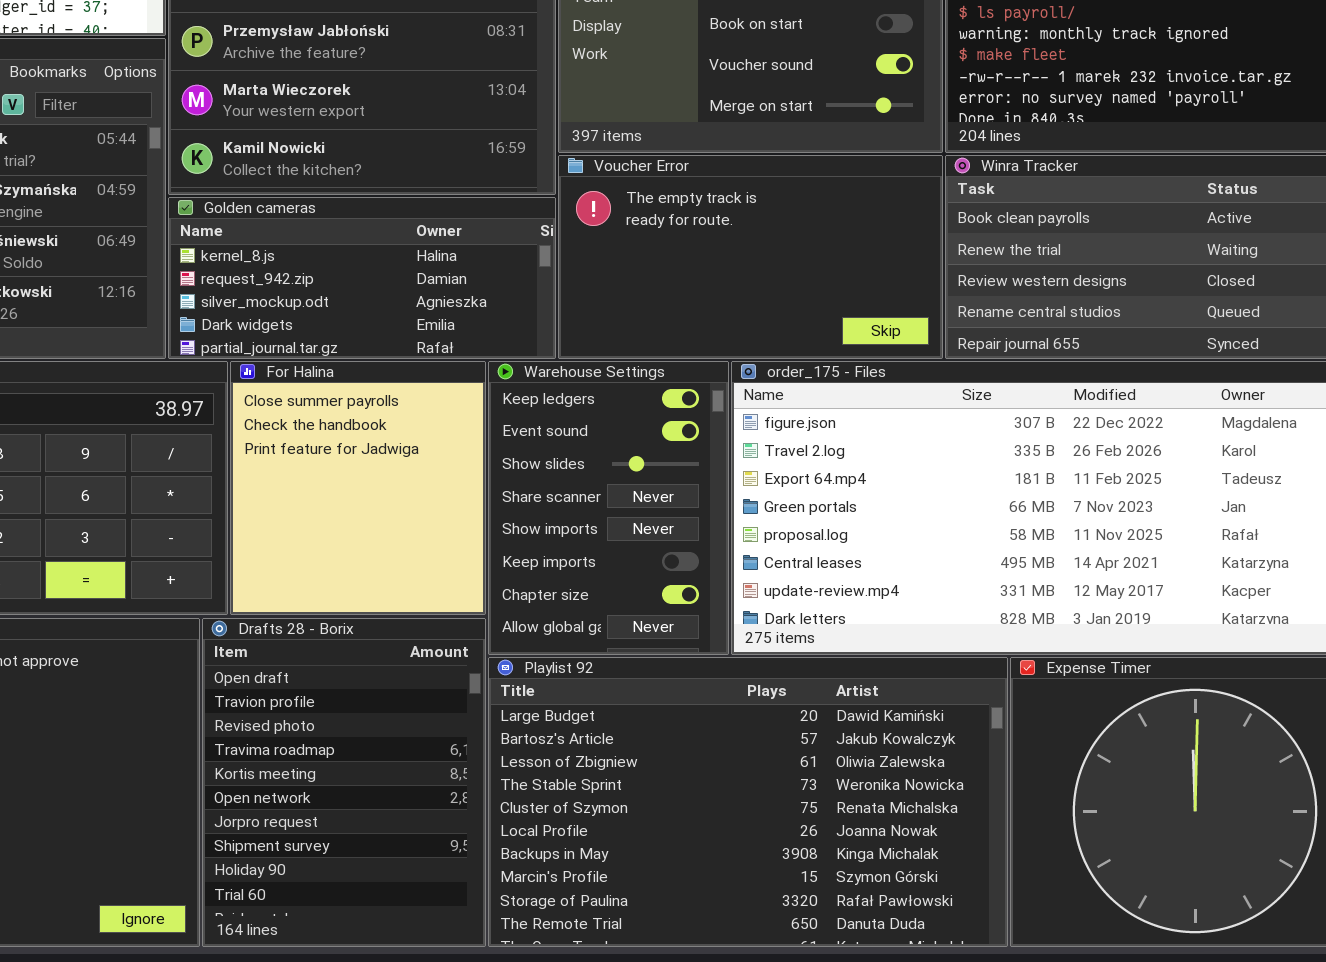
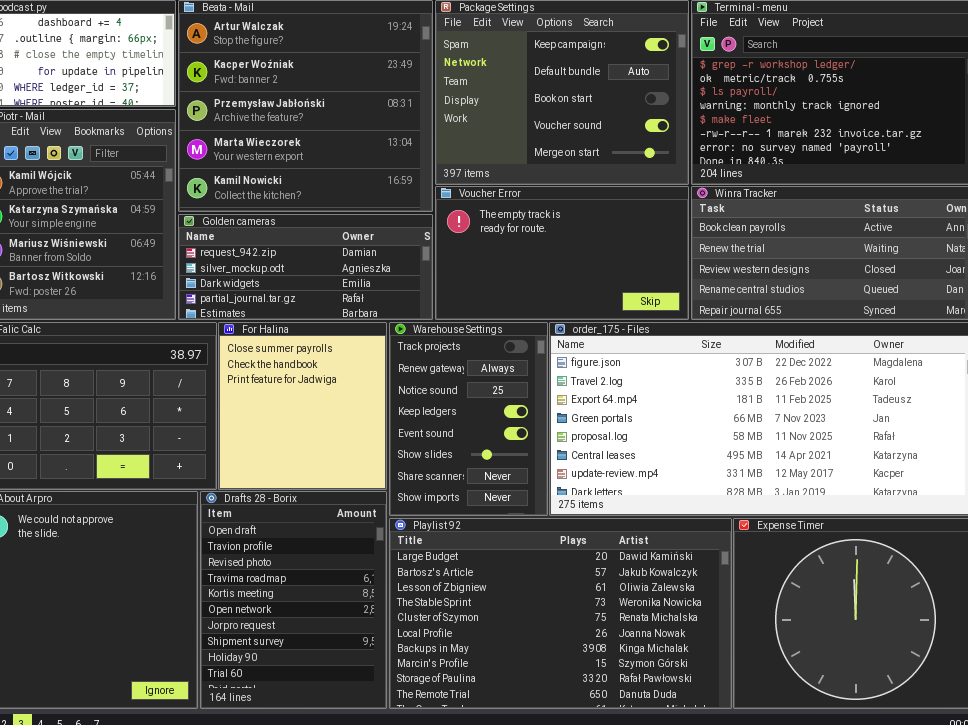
Golden cameras: [168,197,556,359] -> [178,214,433,320], scrolled down 1 row
Warehouse Settings: [488,361,729,655] -> [389,322,548,516], scrolled up 3 rows

